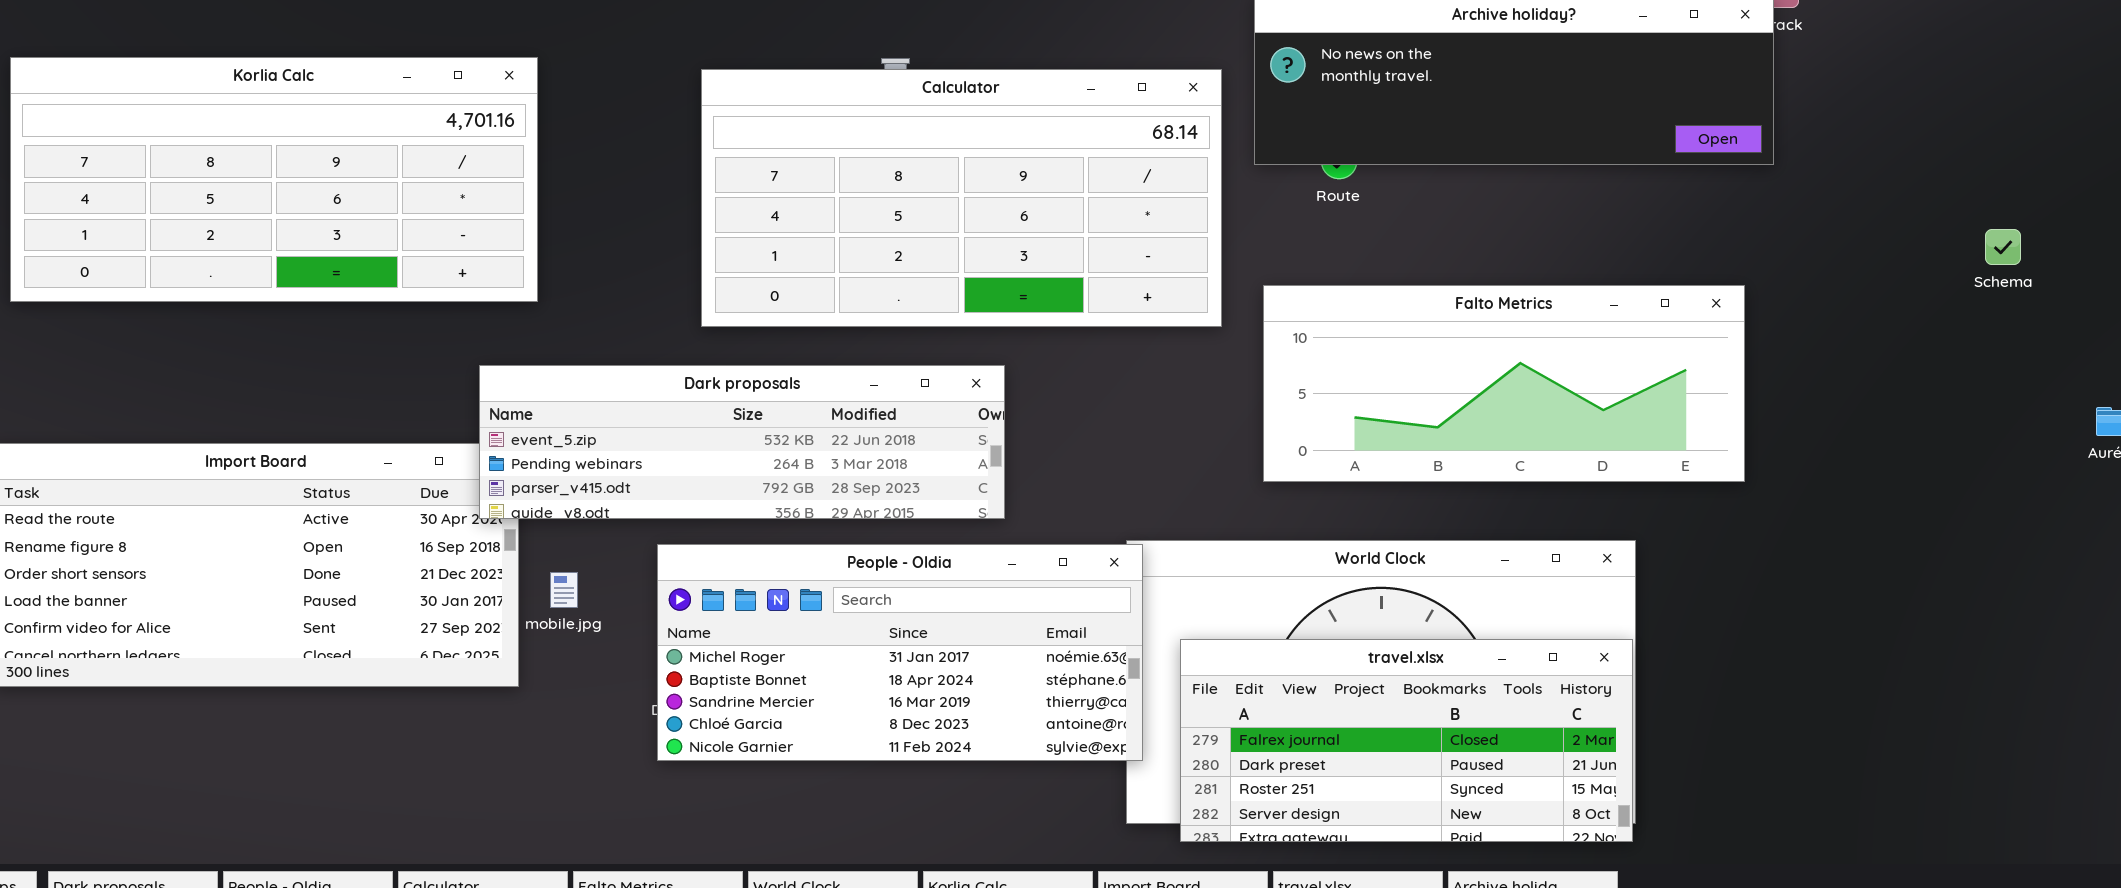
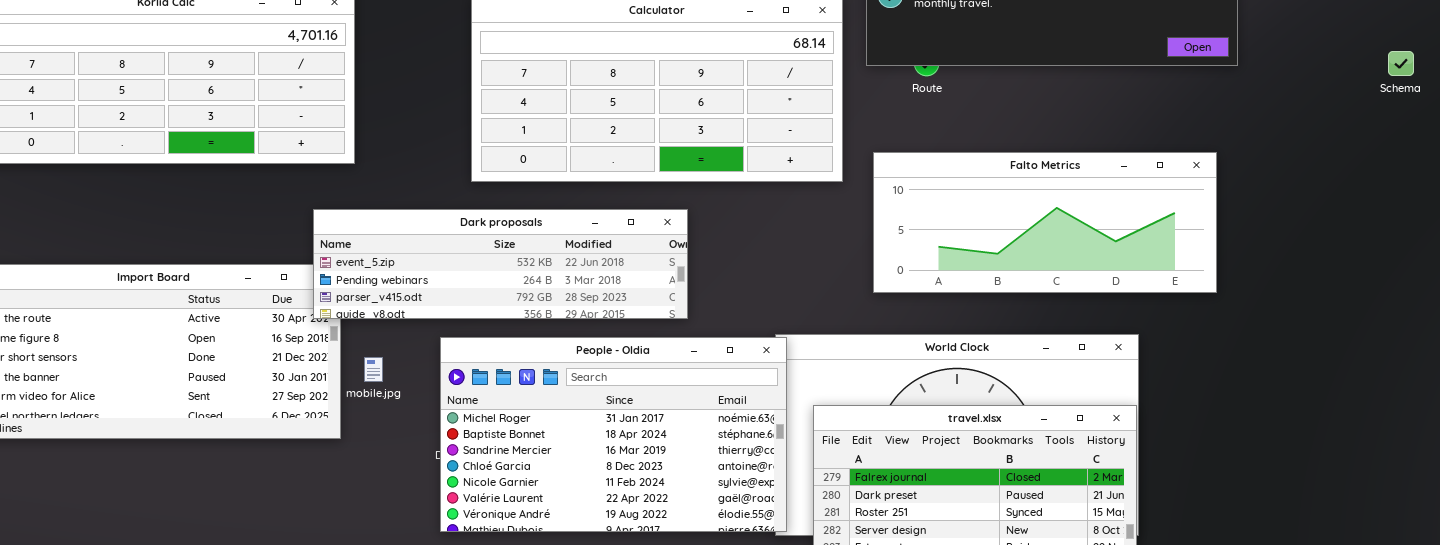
Schema: [1985,229,2021,265] -> [1388,51,1414,76], moved
People - Oldia: [657,544,1143,761] -> [440,337,787,532], resized

